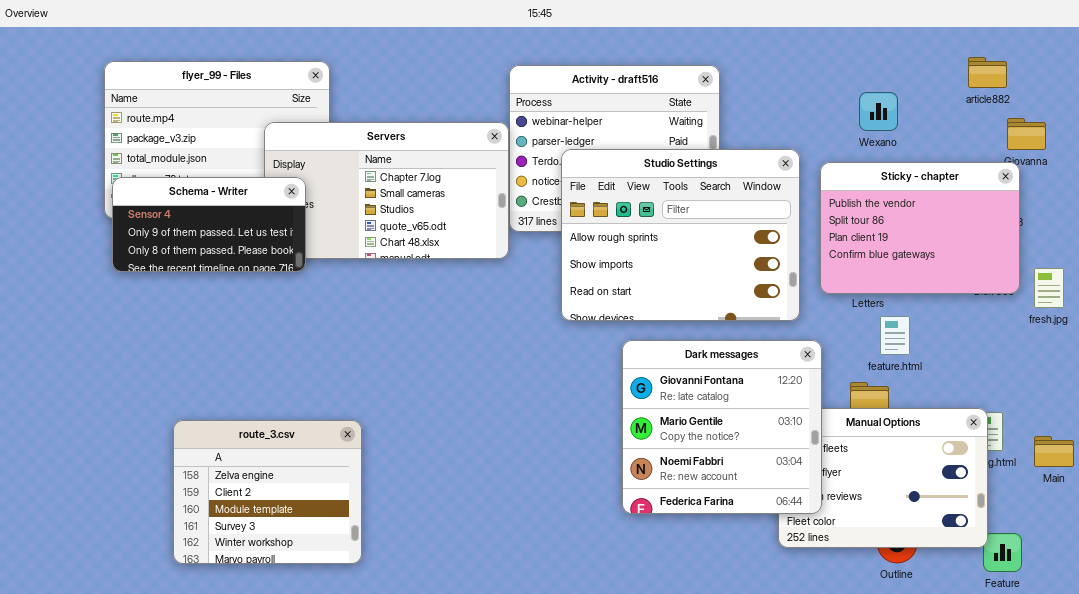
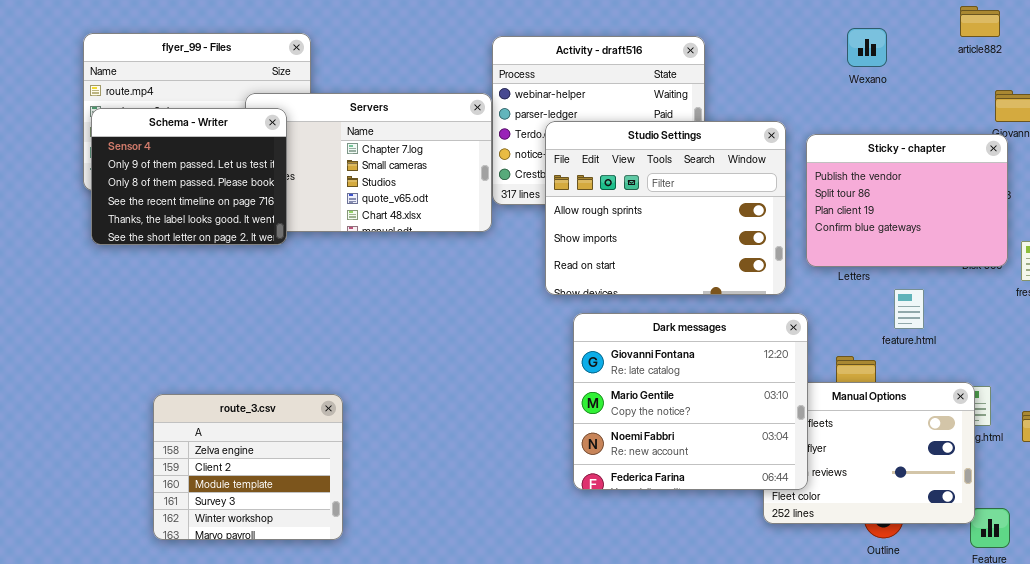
article882: [968,57,1007,88] -> [960,6,1000,37], moved
Wexano: [859,92,898,131] -> [847,28,887,67], moved
Schema - Writer: [112,177,306,272] -> [91,108,287,245], resized
feature.html: [880,316,910,355] -> [894,289,924,329], moved
Dark messages: [622,340,822,514] -> [573,313,808,490], resized

